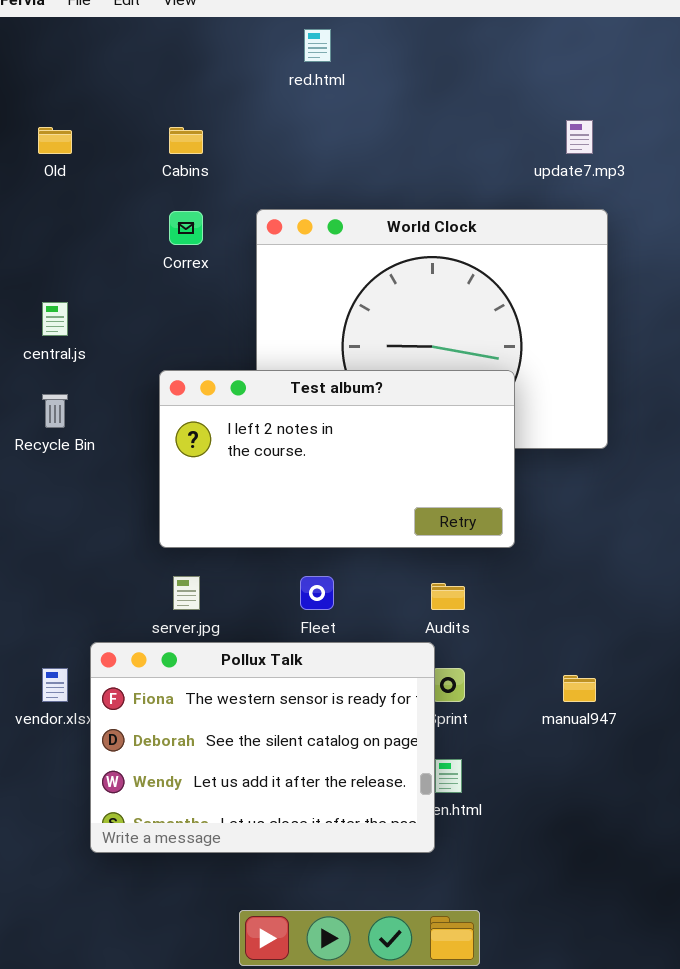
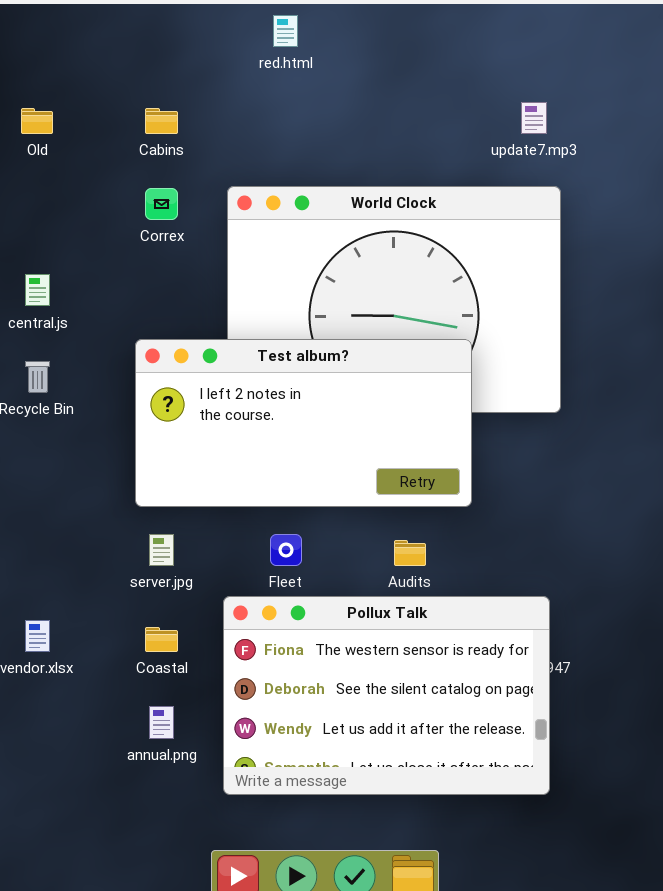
Pollux Talk: [90,642,435,853] -> [223,596,550,795], moved

